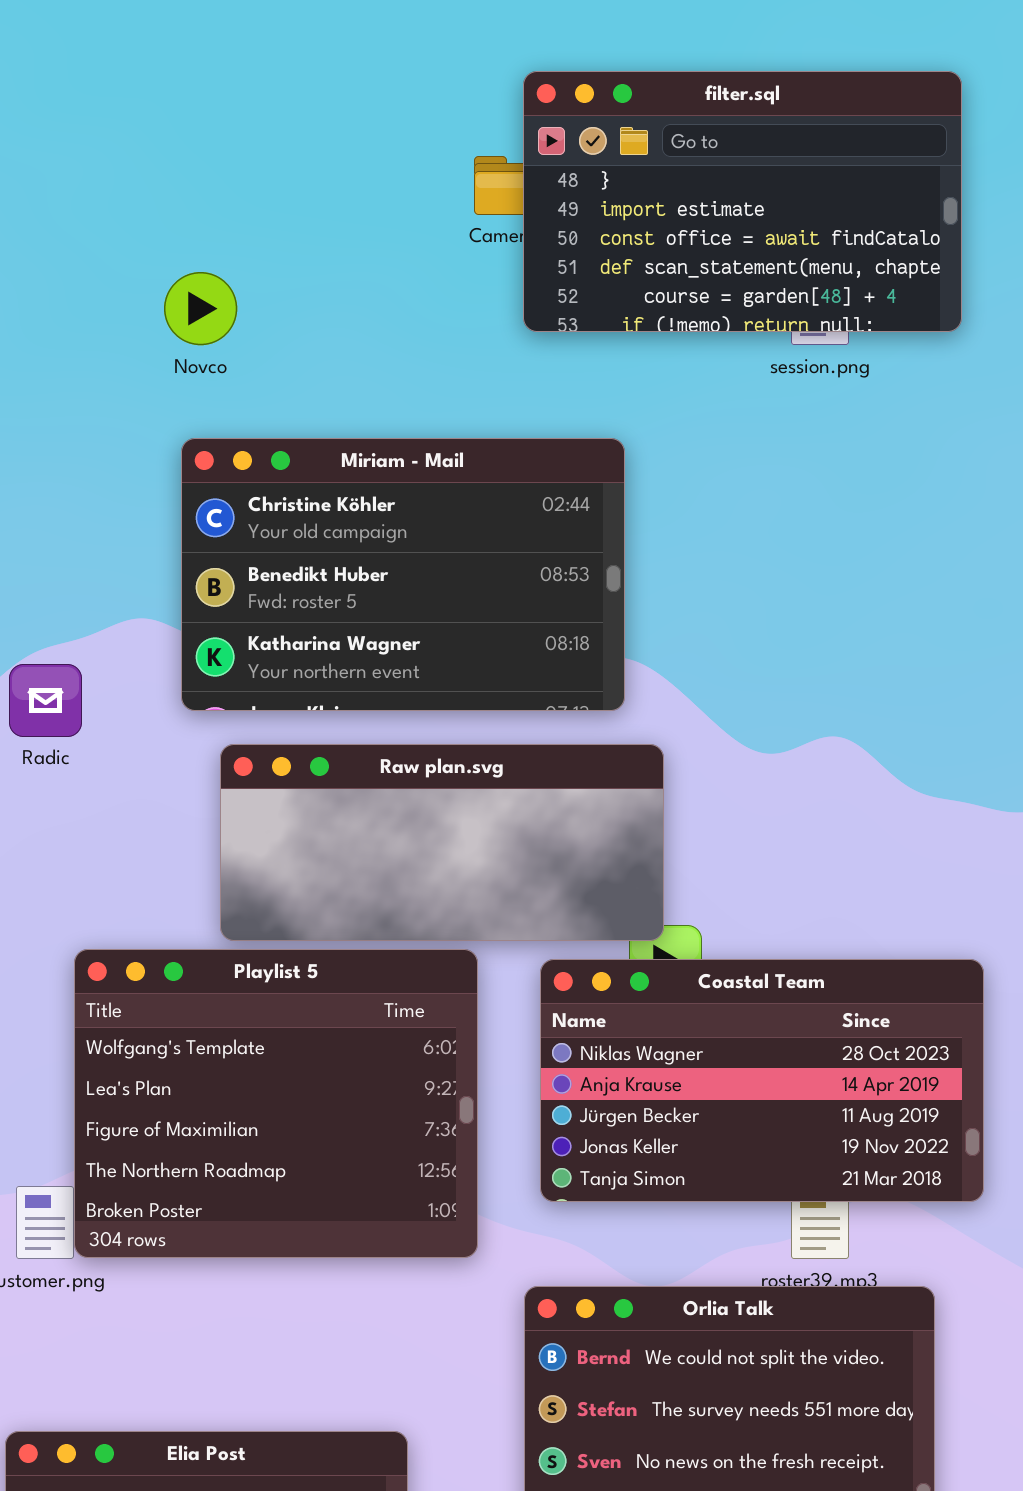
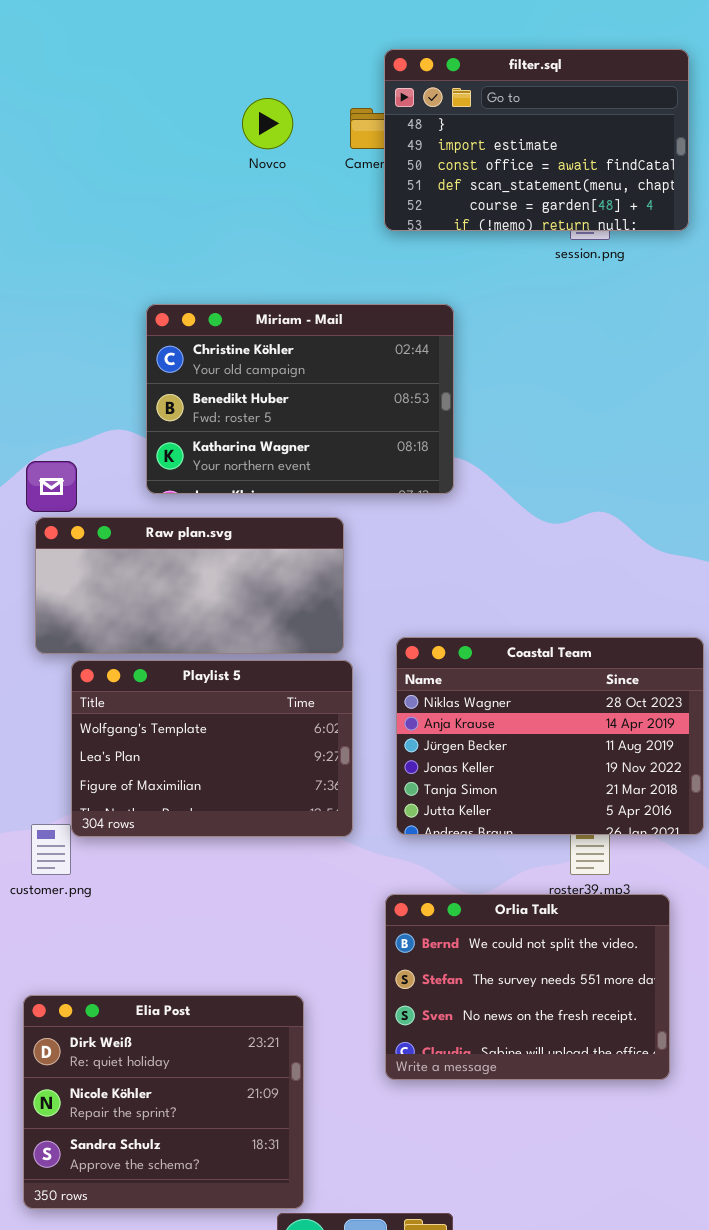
Novco: [164,272,237,345] -> [242,98,293,149], moved
Raw plan.svg: [220,744,664,941] -> [35,517,344,654], moved
Playlist 5: [74,949,478,1258] -> [71,660,353,837], resized
Coastal Team: [540,959,984,1202] -> [396,637,704,835], resized

